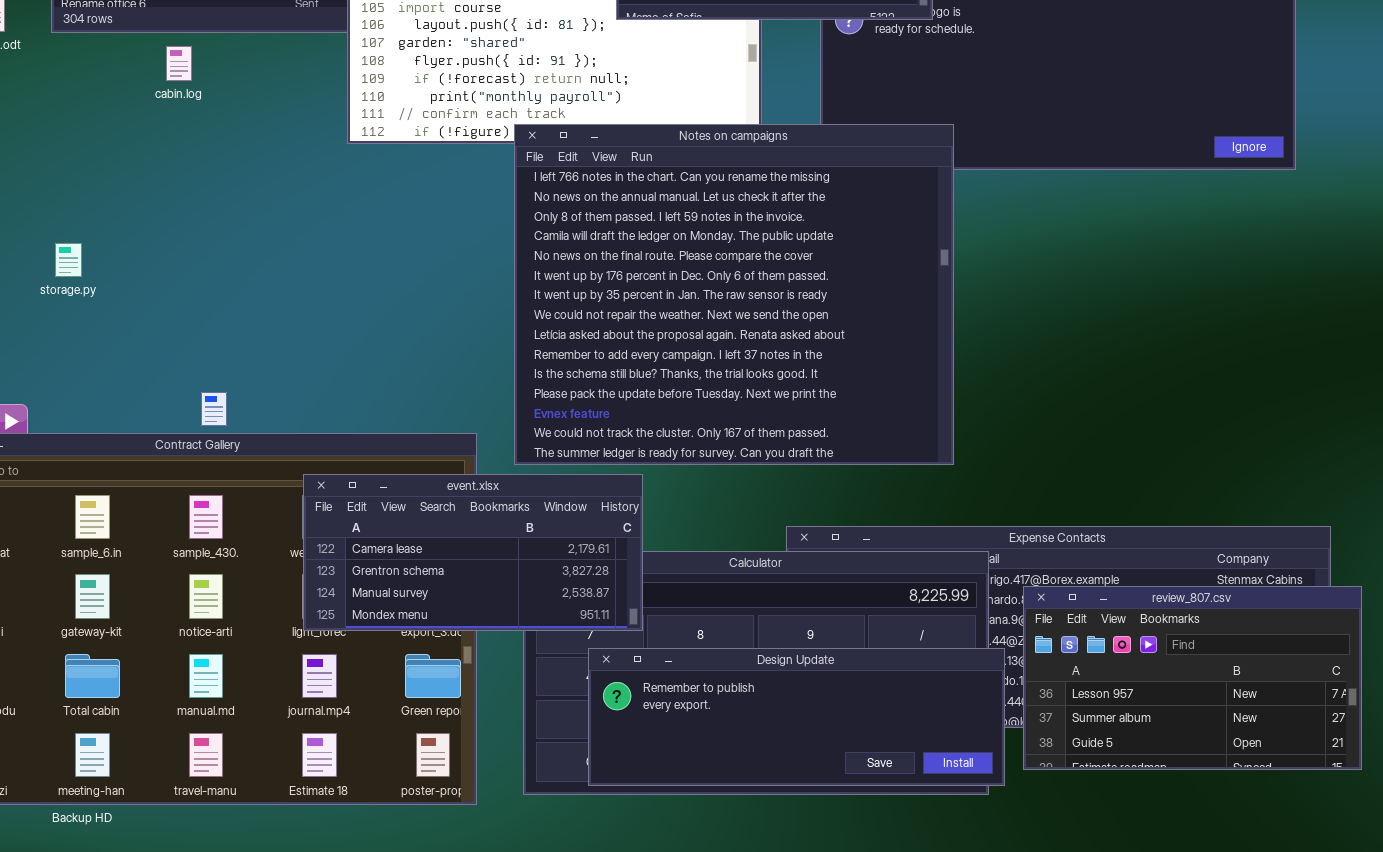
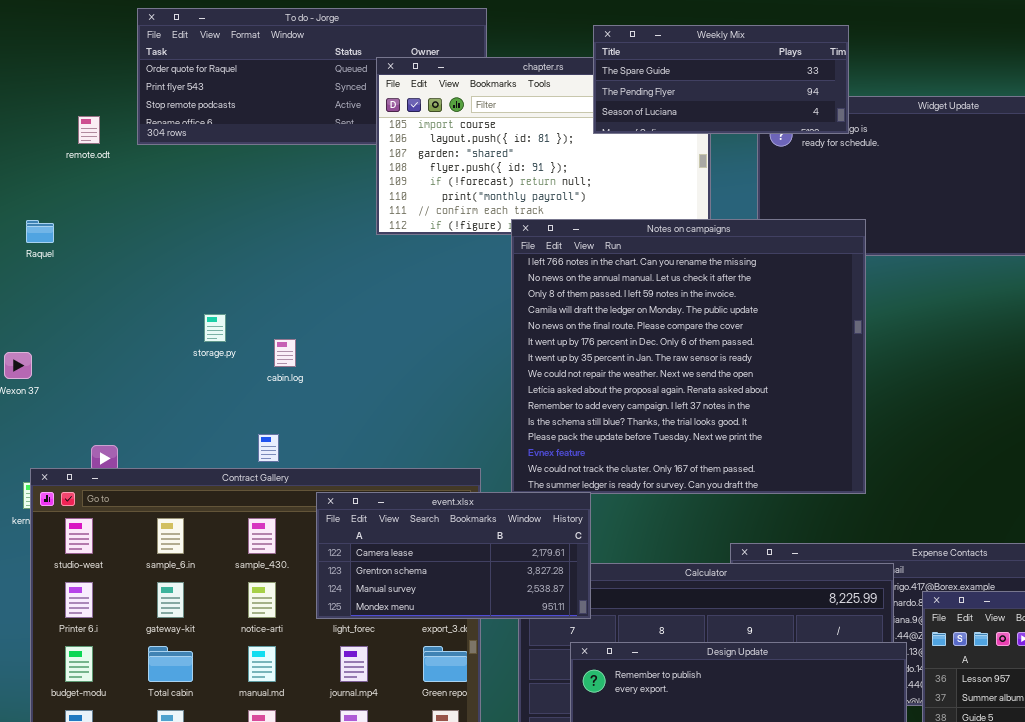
cabin.log: [166,46,192,81] -> [274,339,296,367], moved
storage.py: [55,243,82,277] -> [204,314,226,342], moved
event.xlsx: [303,474,643,631] -> [316,492,591,619], moved

